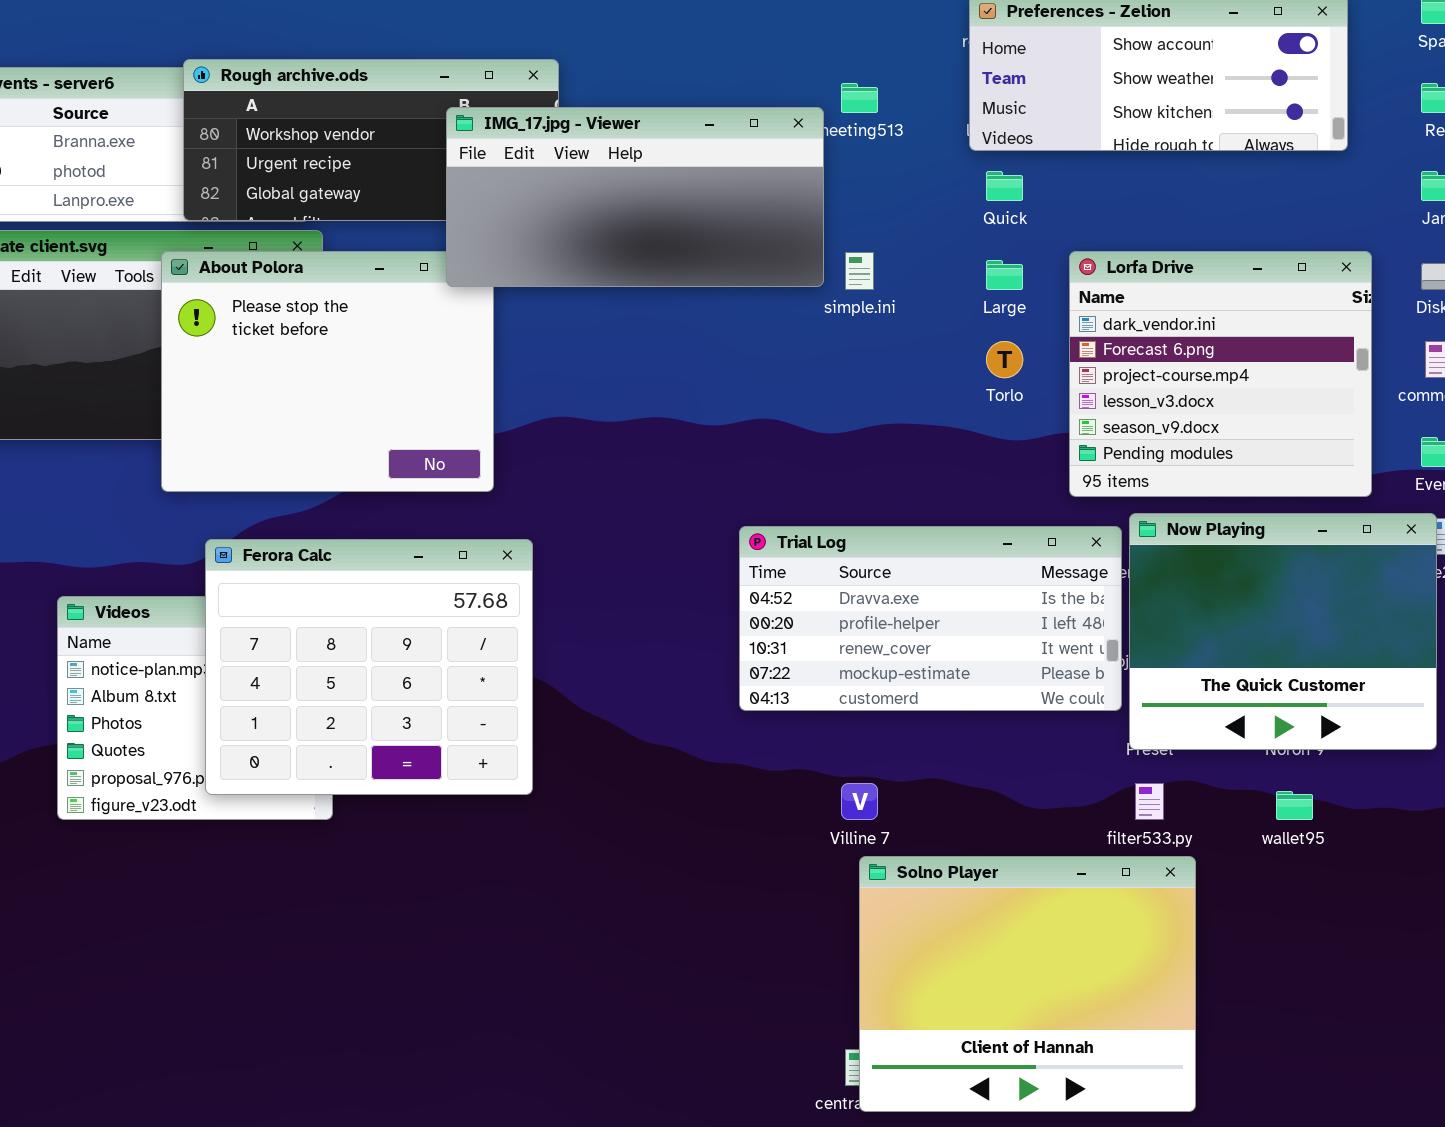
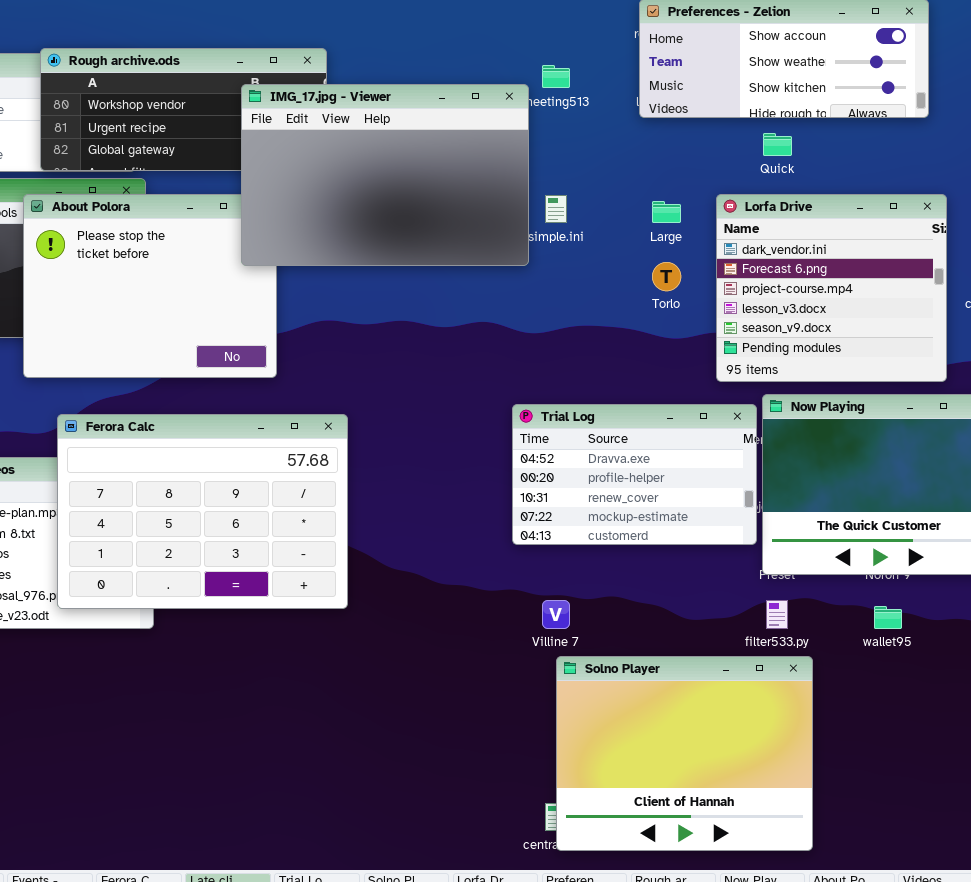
IMG_17.jpg - Viewer: [446,107,824,287] -> [241,84,529,266], resized
Quick: [986,171,1023,201] -> [763,133,792,156], moved
Trial Log: [739,526,1122,711] -> [512,404,757,545], resized
Ferora Calc: [205,539,533,795] -> [57,414,348,609], resized

